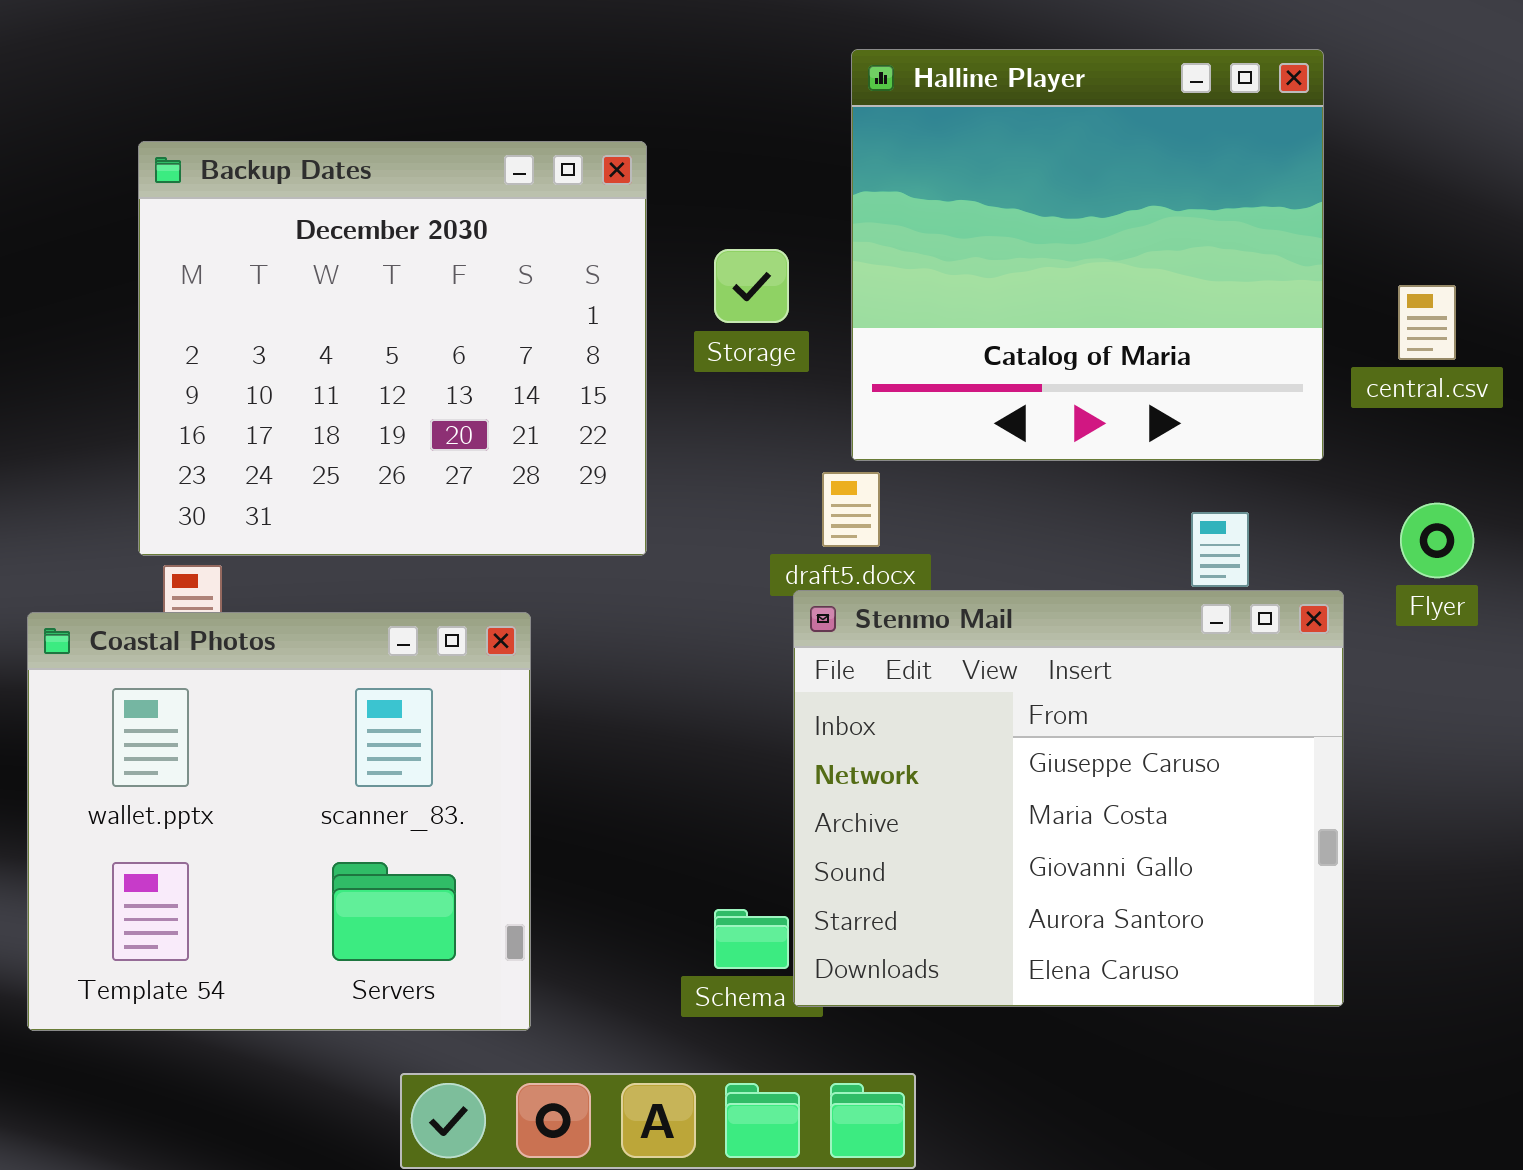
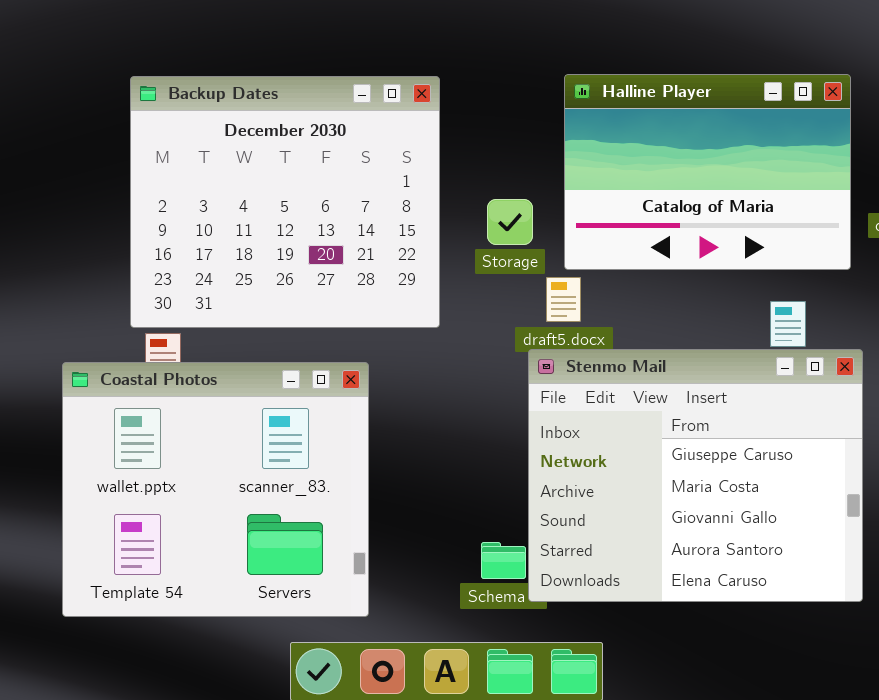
Halline Player: [851,49,1324,461] -> [564,74,851,270], resized
Storage: [714,249,789,323] -> [487,199,533,245], moved

